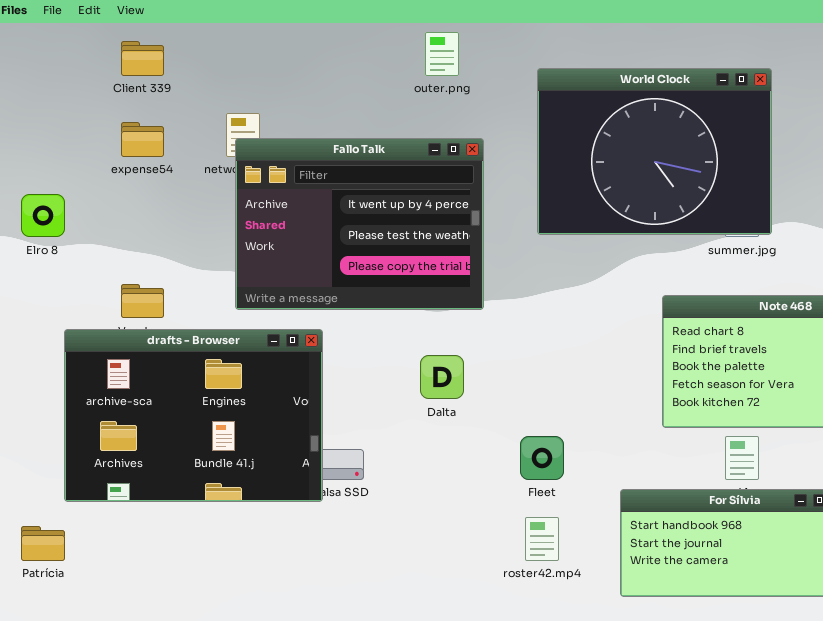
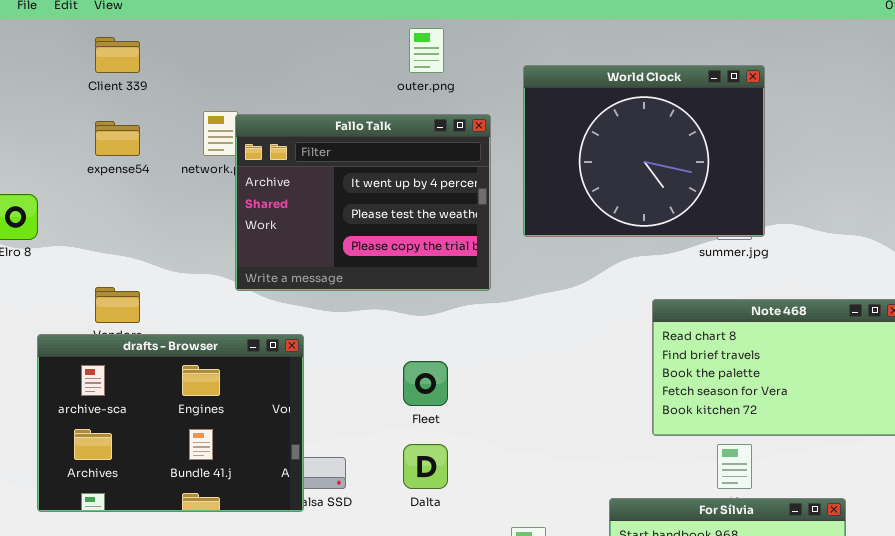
Fallo Talk: [235,138,484,310] -> [235,114,491,291], moved
Dalta: [420,355,464,399] -> [403,444,448,489], moved
Fleet: [520,436,564,480] -> [403,361,448,406], moved

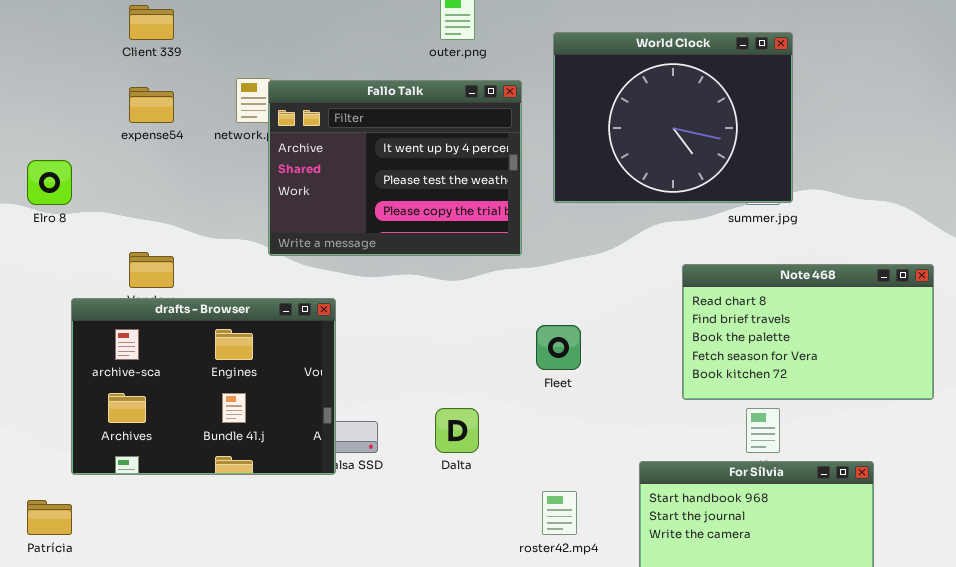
Fleet: [403,361,448,406] -> [536,325,581,370], moved

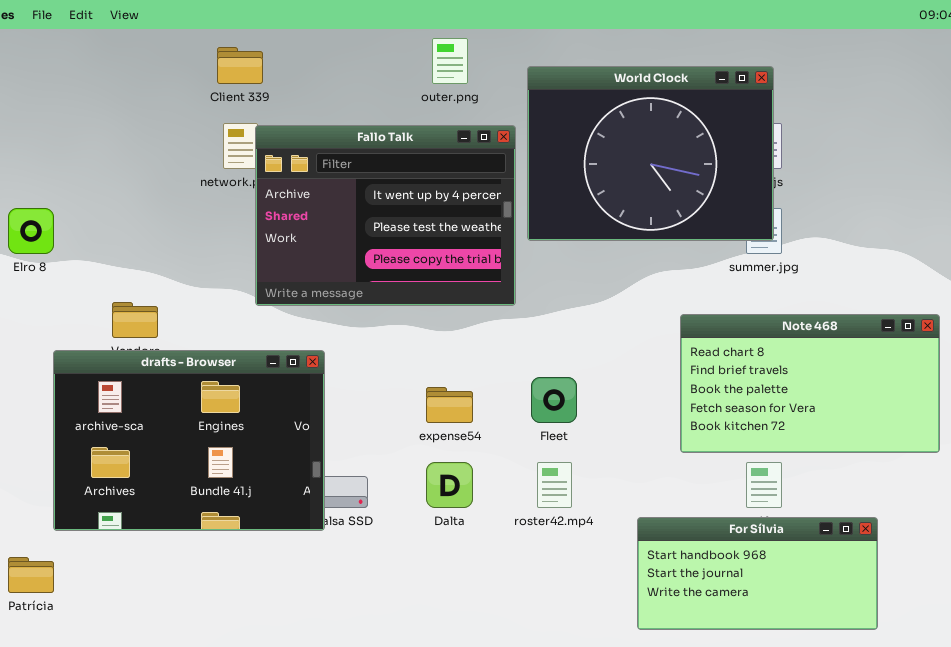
Client 339: [129,5,174,40] -> [217,47,263,84], moved
World Clock: [553,32,793,203] -> [527,66,774,241], moved
expense54: [129,87,174,123] -> [426,387,473,423], moved
roster42.mp4: [542,491,577,535] -> [537,462,572,508], moved

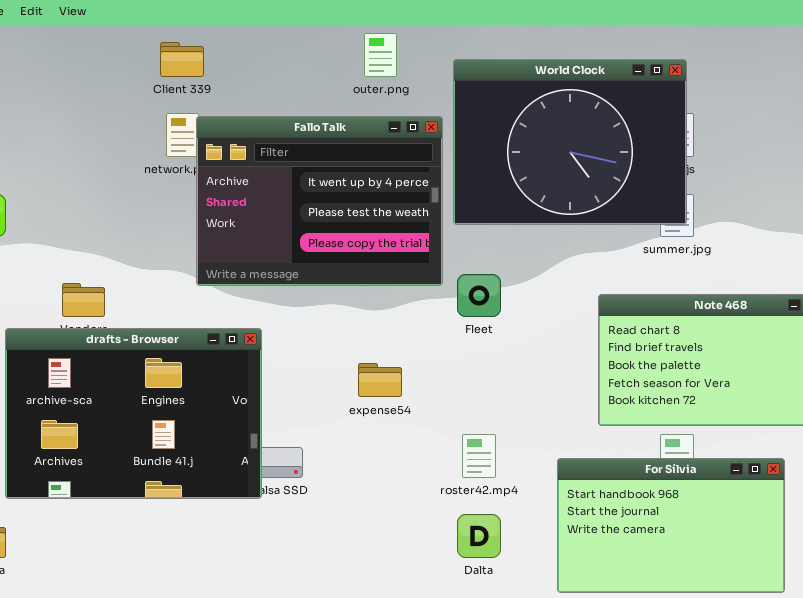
Fleet: [531,377,577,423] -> [457,274,501,317], moved
Dalta: [426,462,473,508] -> [457,514,501,558], moved
For Sílvia: [637,517,878,630] -> [557,458,785,593], resized

